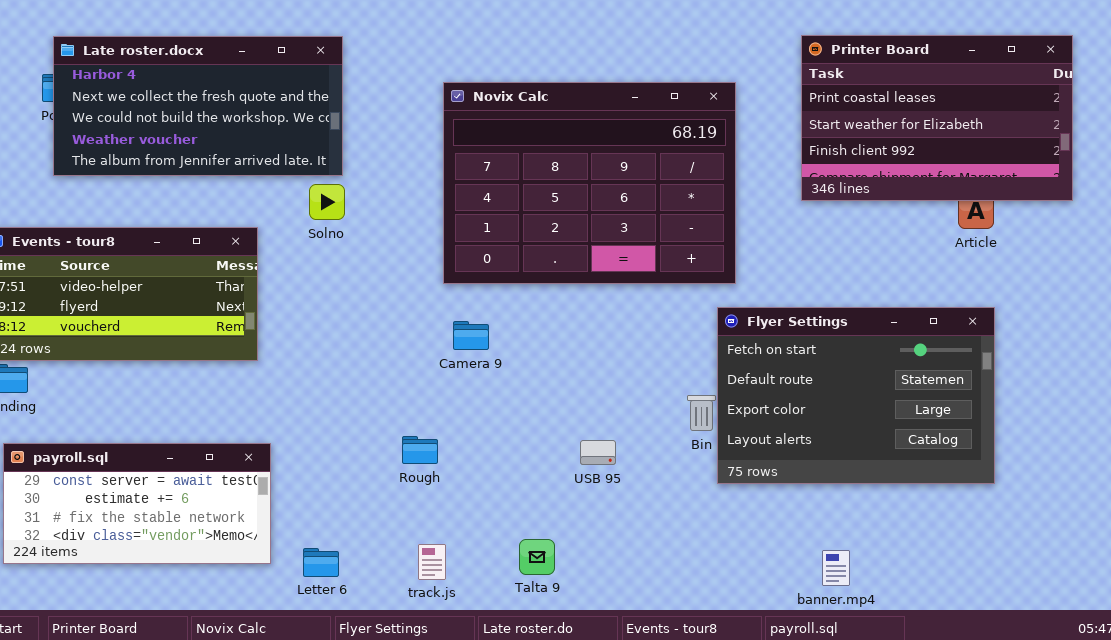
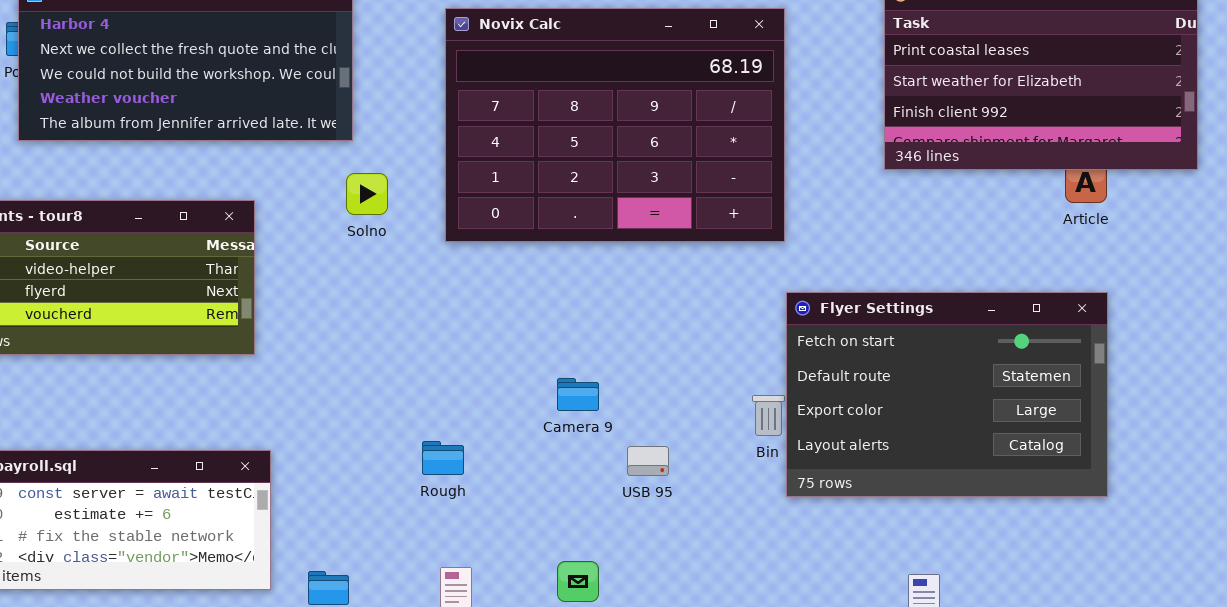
Novix Calc: [443,82,736,284] -> [445,8,785,242], moved
Solno: [309,184,345,220] -> [346,173,388,215], moved
Camera 9: [453,321,489,350] -> [557,378,599,411], moved

